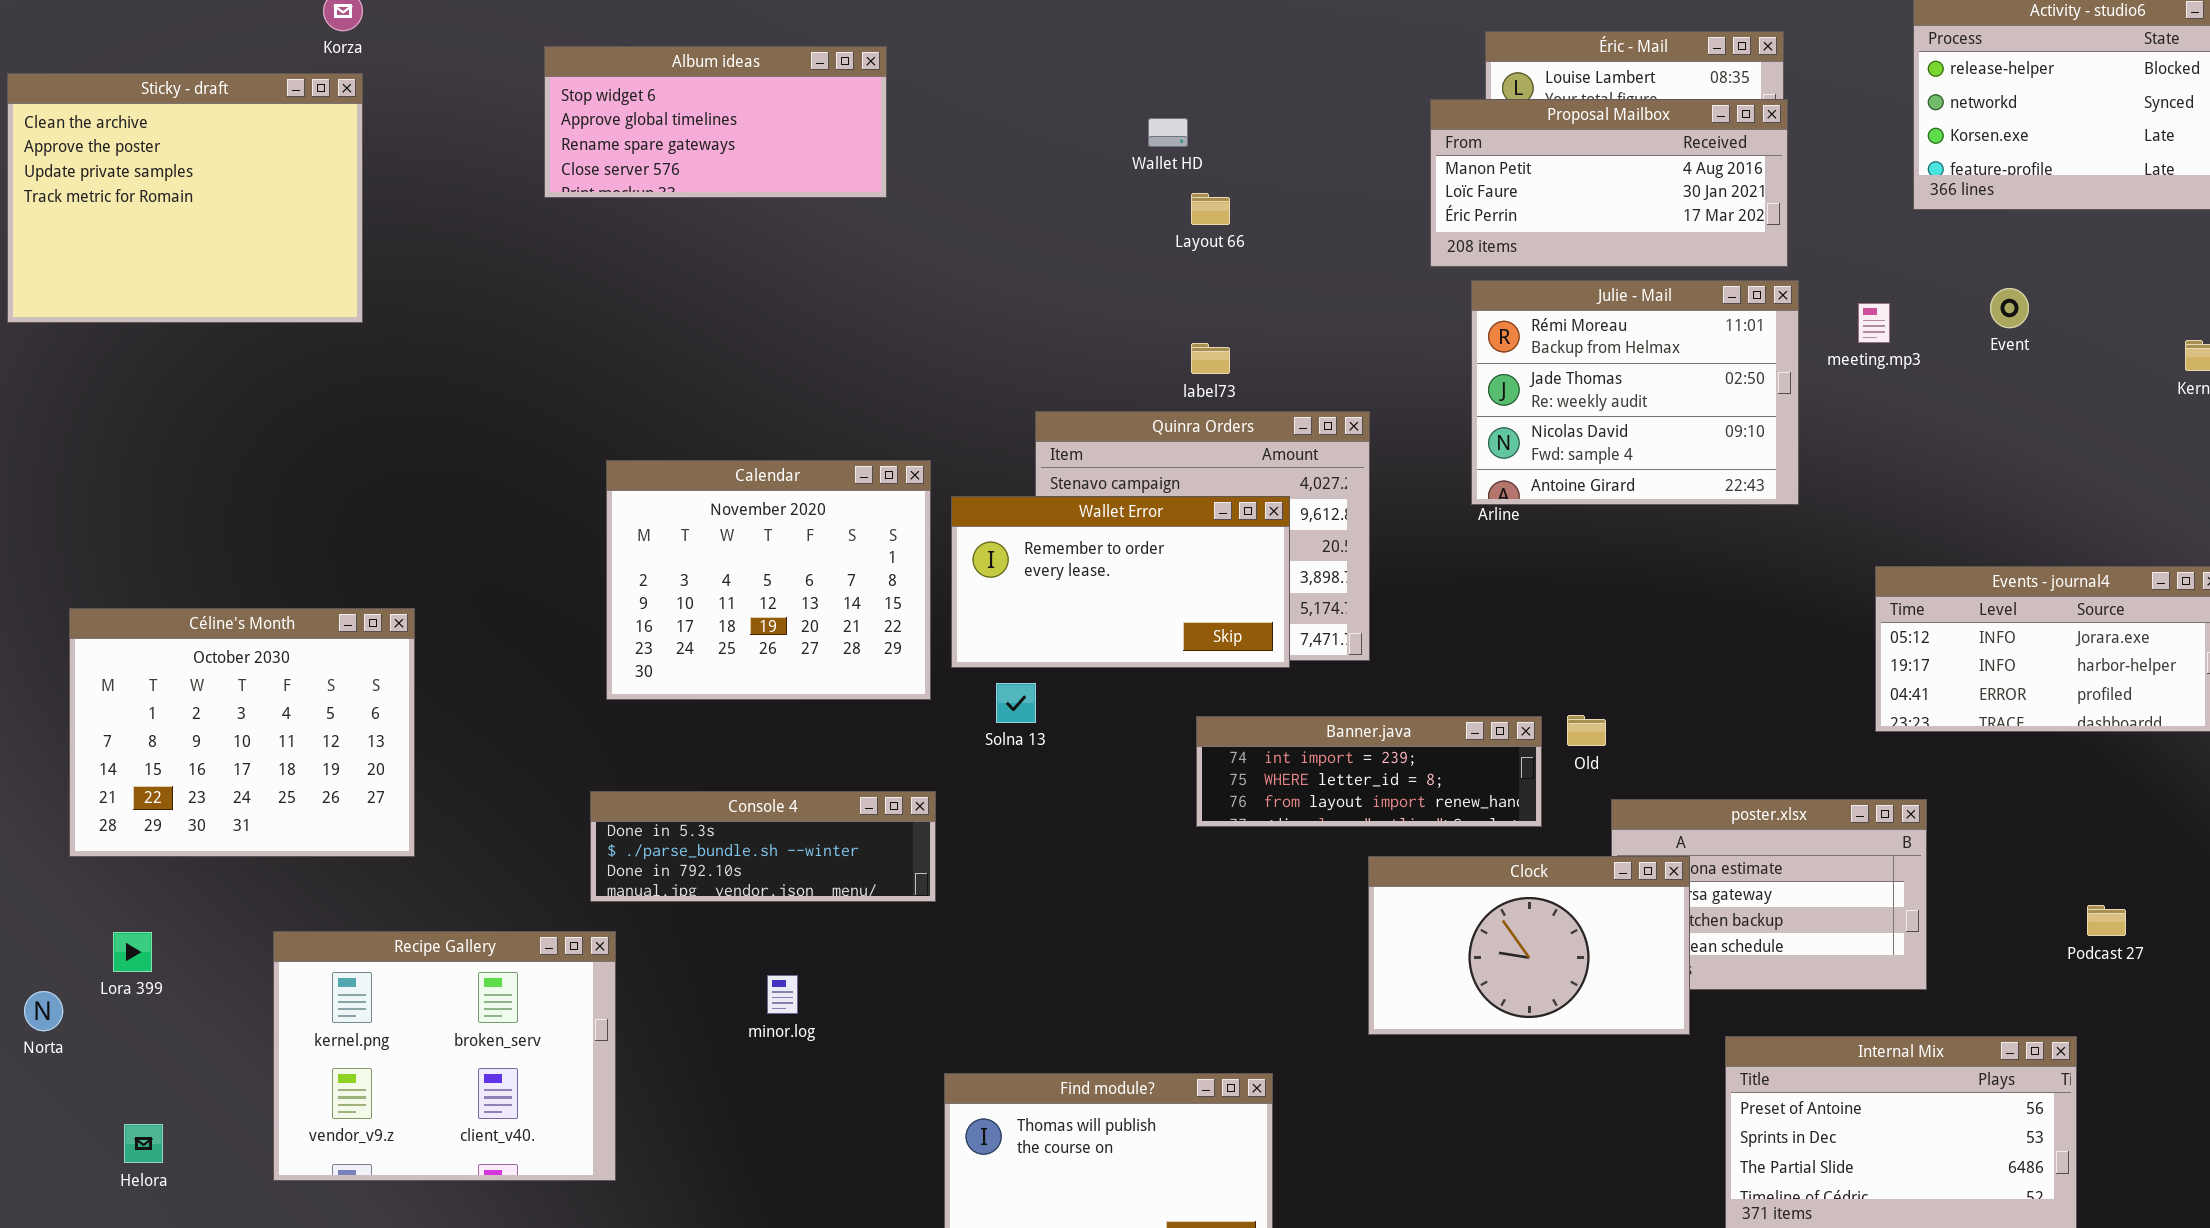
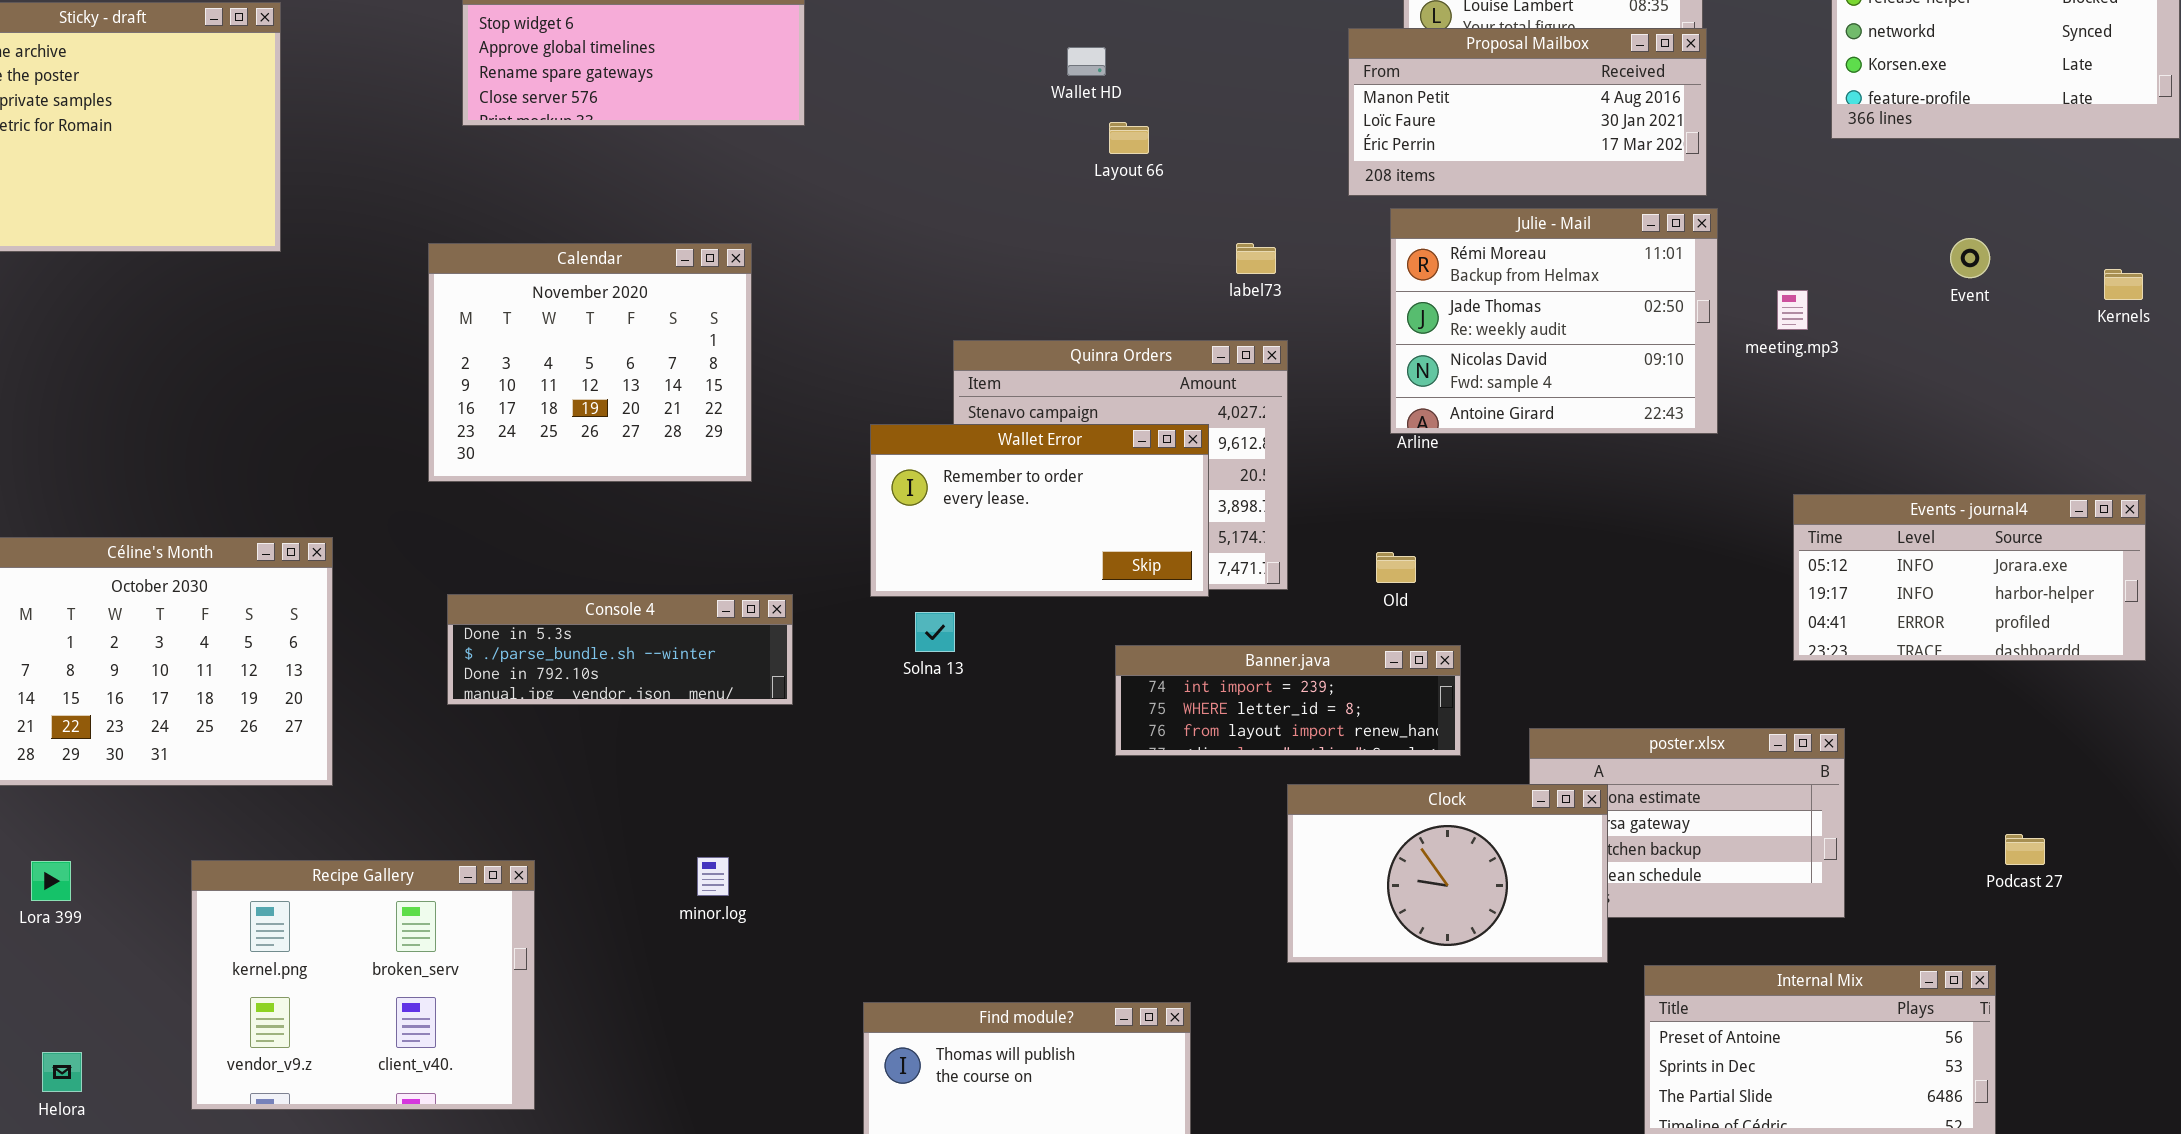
Event: [1990,288,2029,328] -> [1950,238,1990,278], moved
meeting.mp3: [1858,303,1890,343] -> [1777,290,1808,330], moved
label73: [1191,343,1230,374] -> [1236,243,1276,274], moved
Calendar: [606,460,931,700] -> [428,243,752,482], moved
Old: [1567,715,1606,746] -> [1376,552,1416,583], moved
Console 4: [590,791,936,902] -> [447,594,793,705], moved
minor.log: [767,975,798,1014] -> [697,857,729,896], moved

